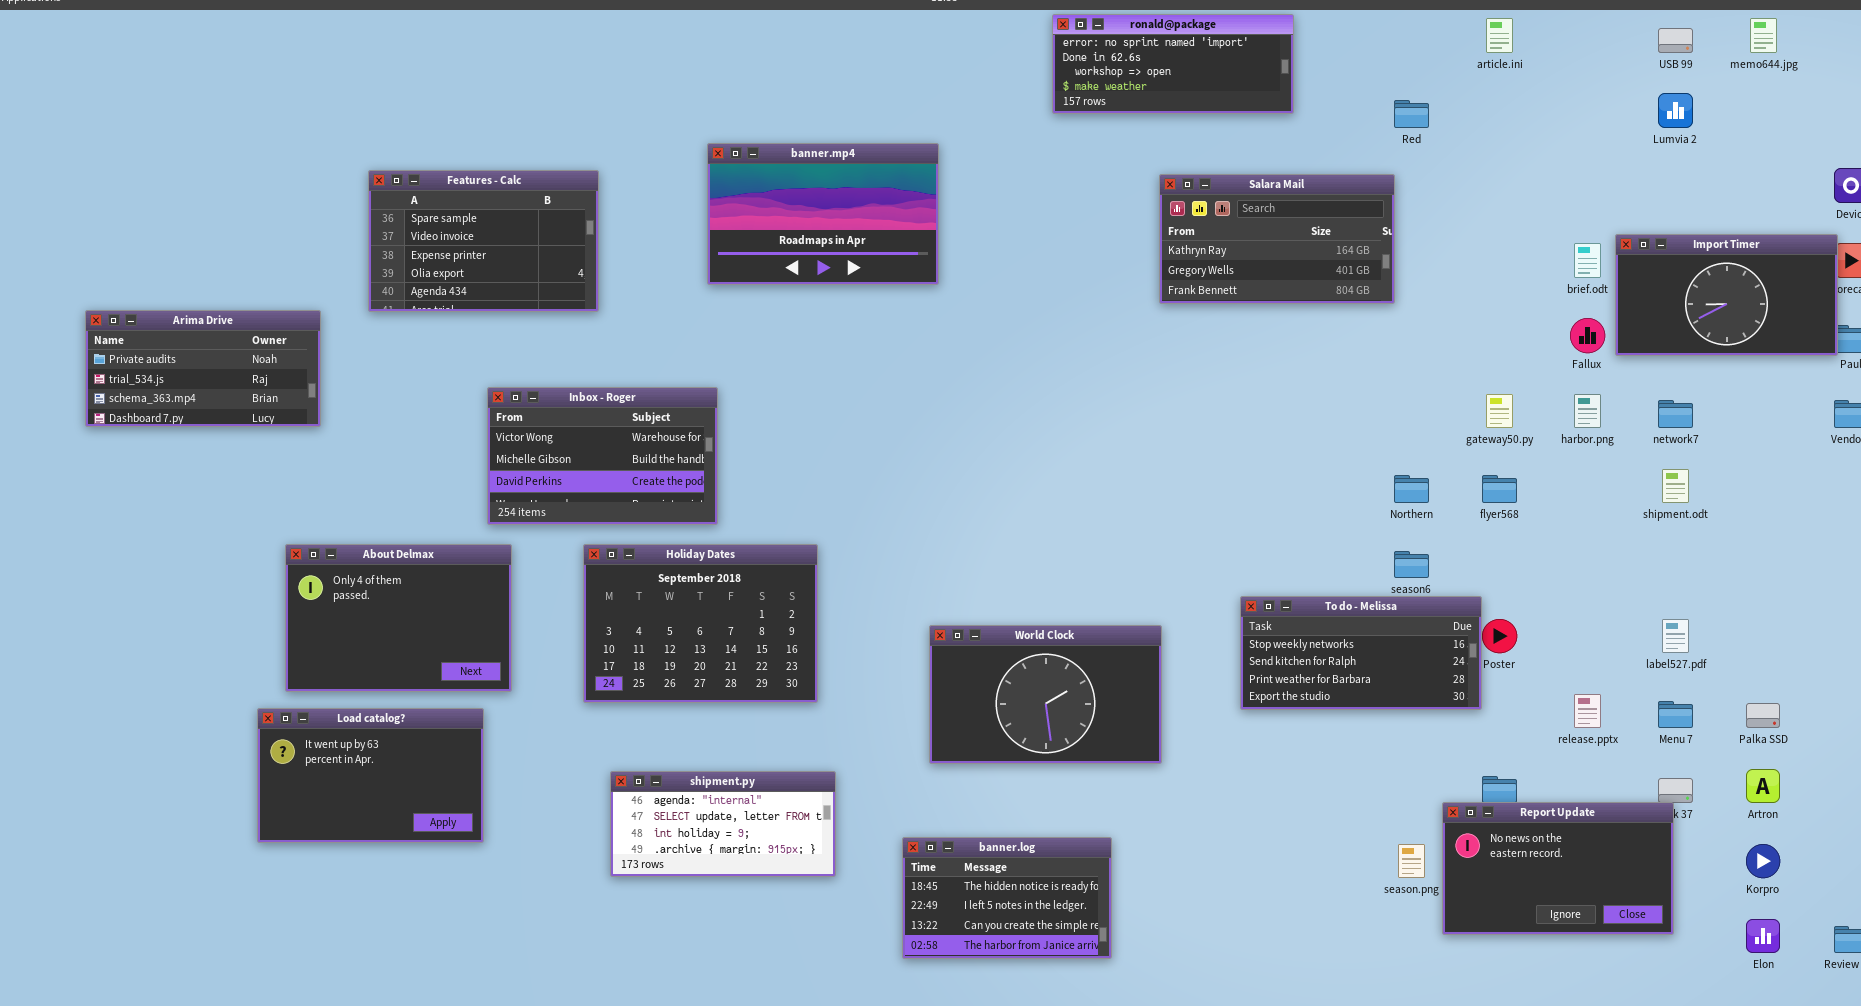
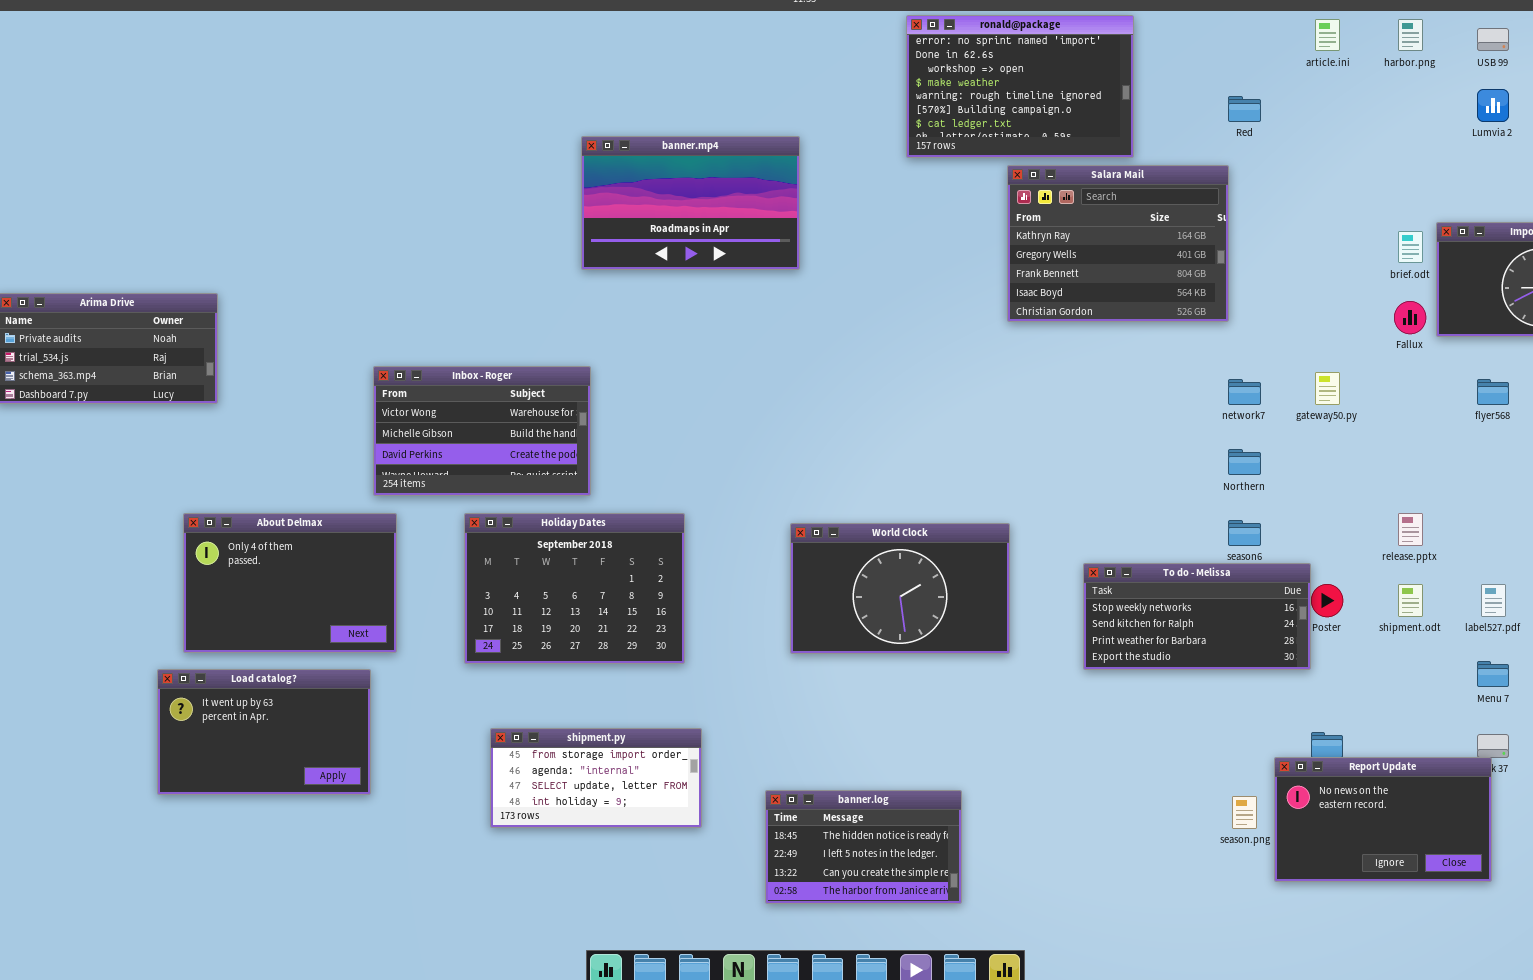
ronald@package: [1052,14,1294,114] -> [906,15,1134,158], resized
Features - Calc: [368,170,599,312] -> none, closed
Salara Mail: [1159,174,1395,304] -> [1007,165,1229,322], resized
harbor.png: [1574,394,1601,428] -> [1398,19,1423,51], moved
network7: [1658,400,1693,428] -> [1228,379,1261,405], moved
shipment.odt: [1662,469,1689,503] -> [1398,584,1423,617], moved
flyer568: [1482,475,1517,503] -> [1477,379,1509,405], moved
World Clock: [929,625,1162,764] -> [790,523,1010,654], moved
release.pptx: [1574,694,1601,728] -> [1398,513,1423,546], moved
shipment.py: [610,771,836,877] -> [490,728,702,828], scrolled up 1 row

